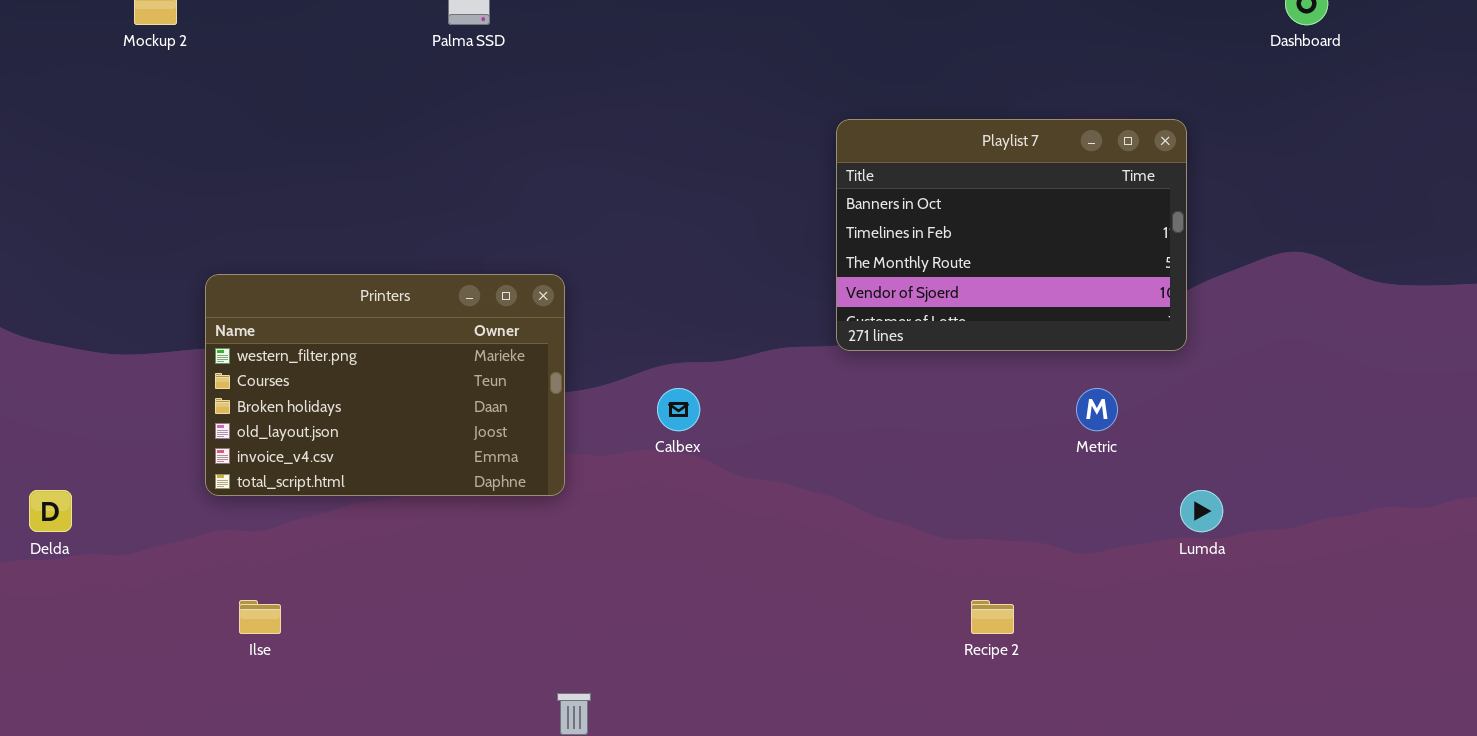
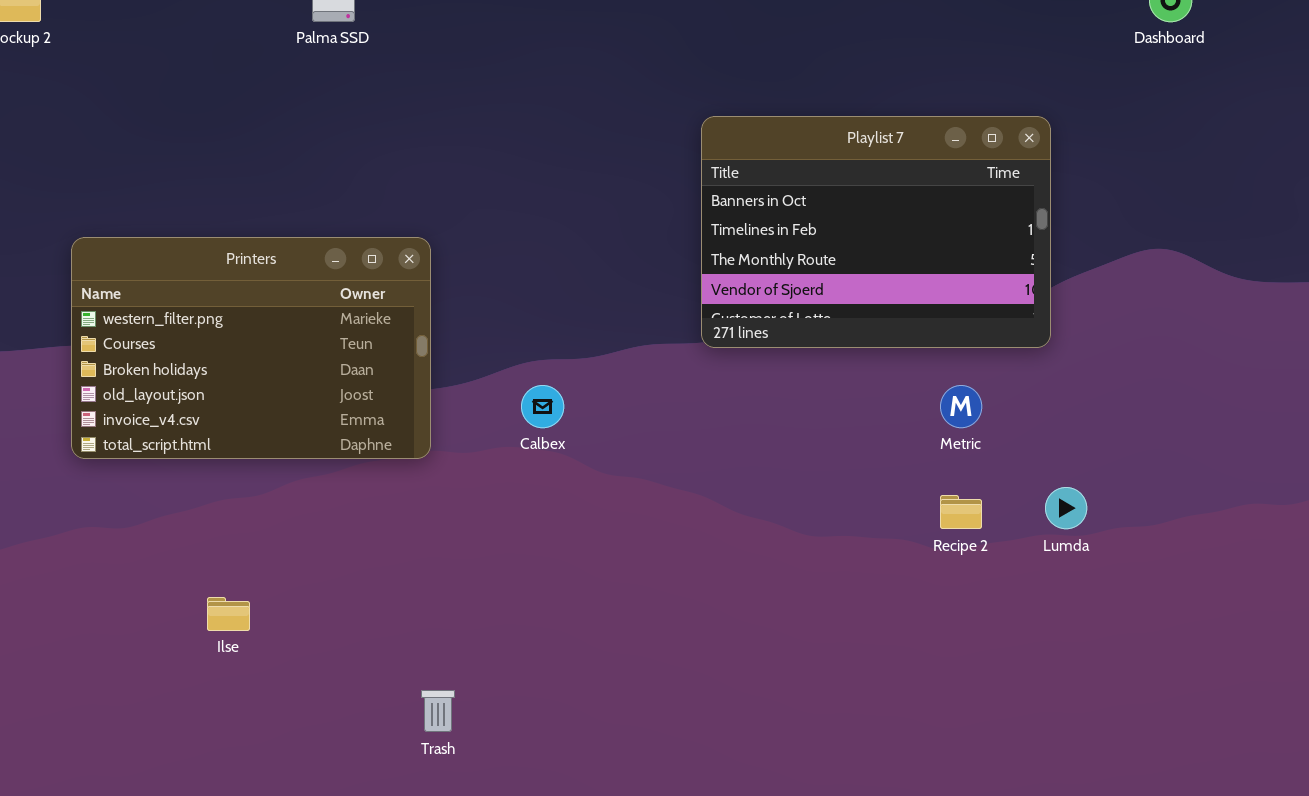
Printers: [205,274,565,496] -> [71,237,431,459], moved
Ilse: [239,600,281,634] -> [207,597,250,631], moved
Recipe 2: [971,600,1014,634] -> [940,495,982,529], moved

